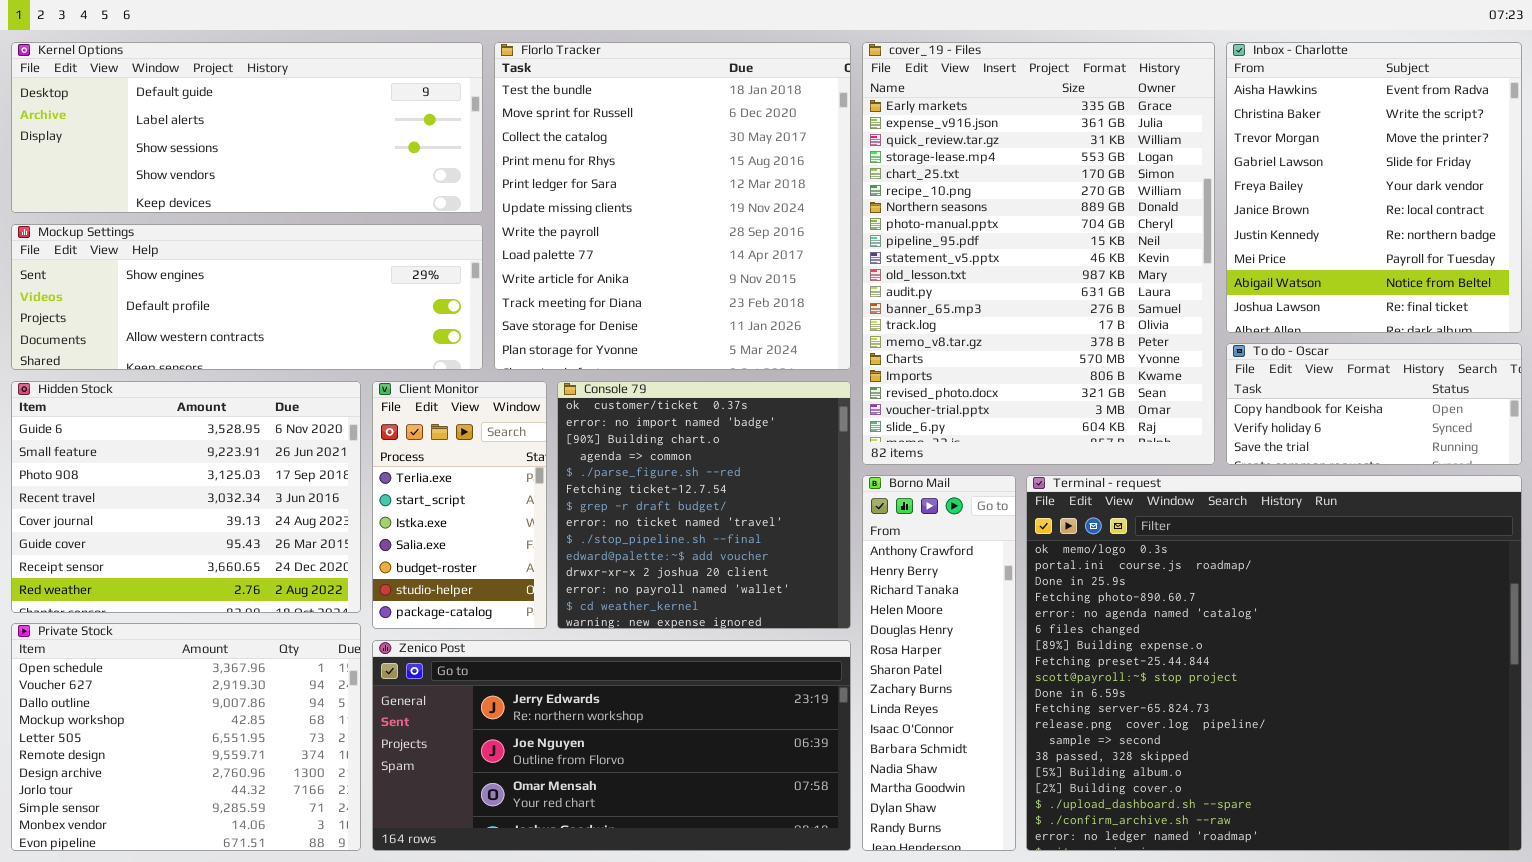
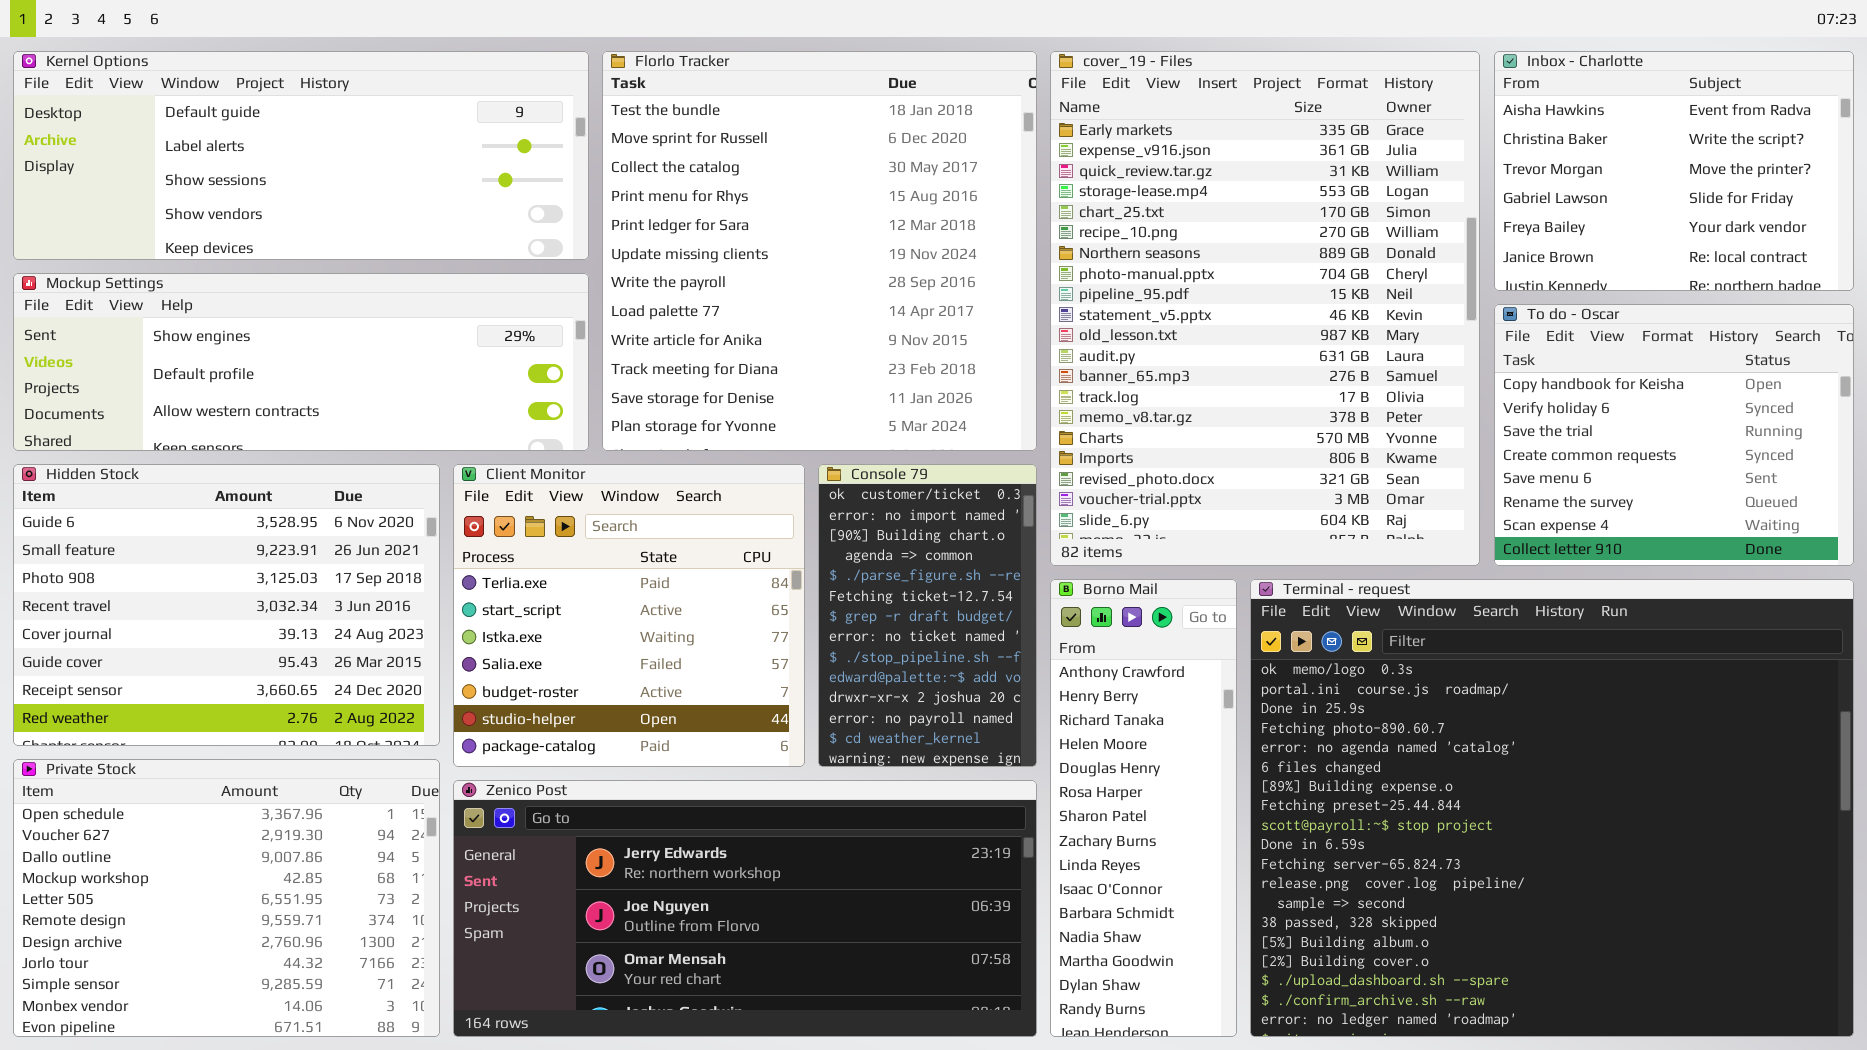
Inbox - Charlotte: [1226,42,1522,333] -> [1494,51,1854,291], resized
To do - Oscar: [1226,343,1522,465] -> [1494,304,1854,566], resized
Client Monitor: [372,381,547,629] -> [453,464,805,767], resized
Console 79: [557,381,851,629] -> [818,464,1037,767], resized

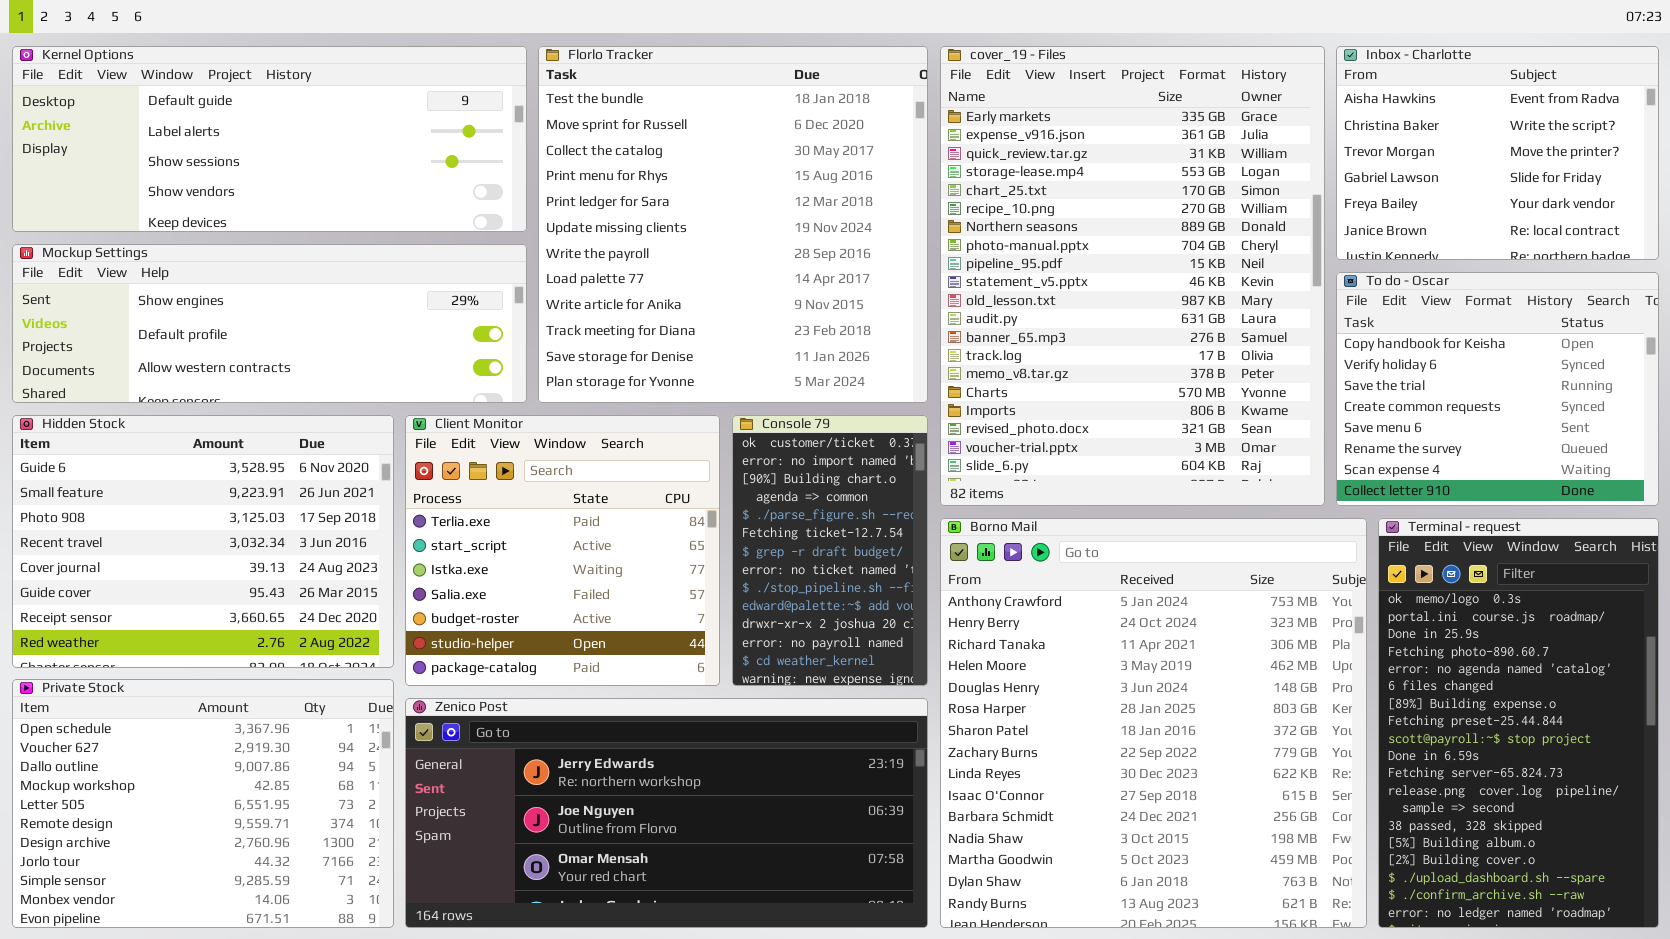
Borno Mail: [1050,579,1237,1037] -> [940,518,1367,928], resized
Terminal - request: [1250,579,1854,1037] -> [1378,518,1659,928], resized

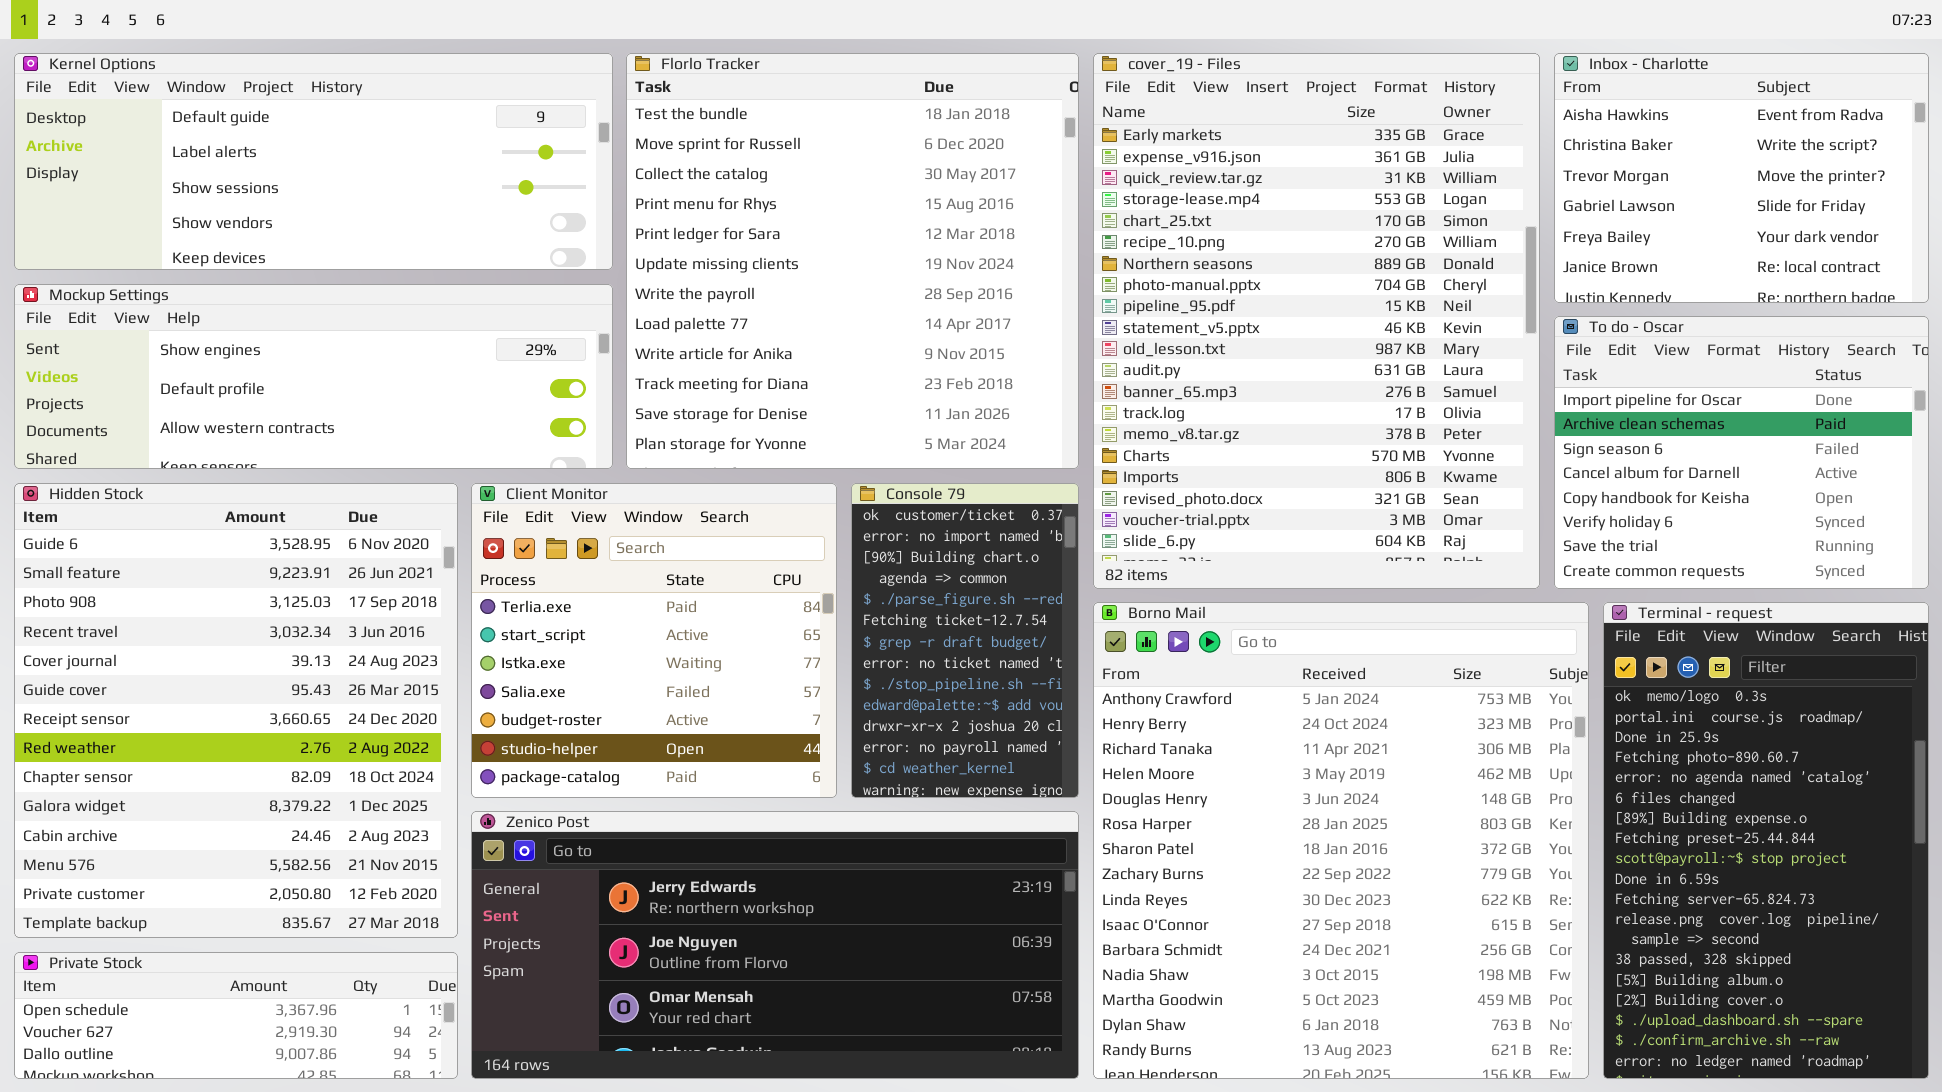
To do - Oscar: [1336,272,1659,506] -> [1554,316,1929,589], scrolled up 4 rows
Hidden Stock: [12,415,394,668] -> [14,483,458,938], resized
Private Stock: [12,679,394,928] -> [14,952,458,1079], resized

